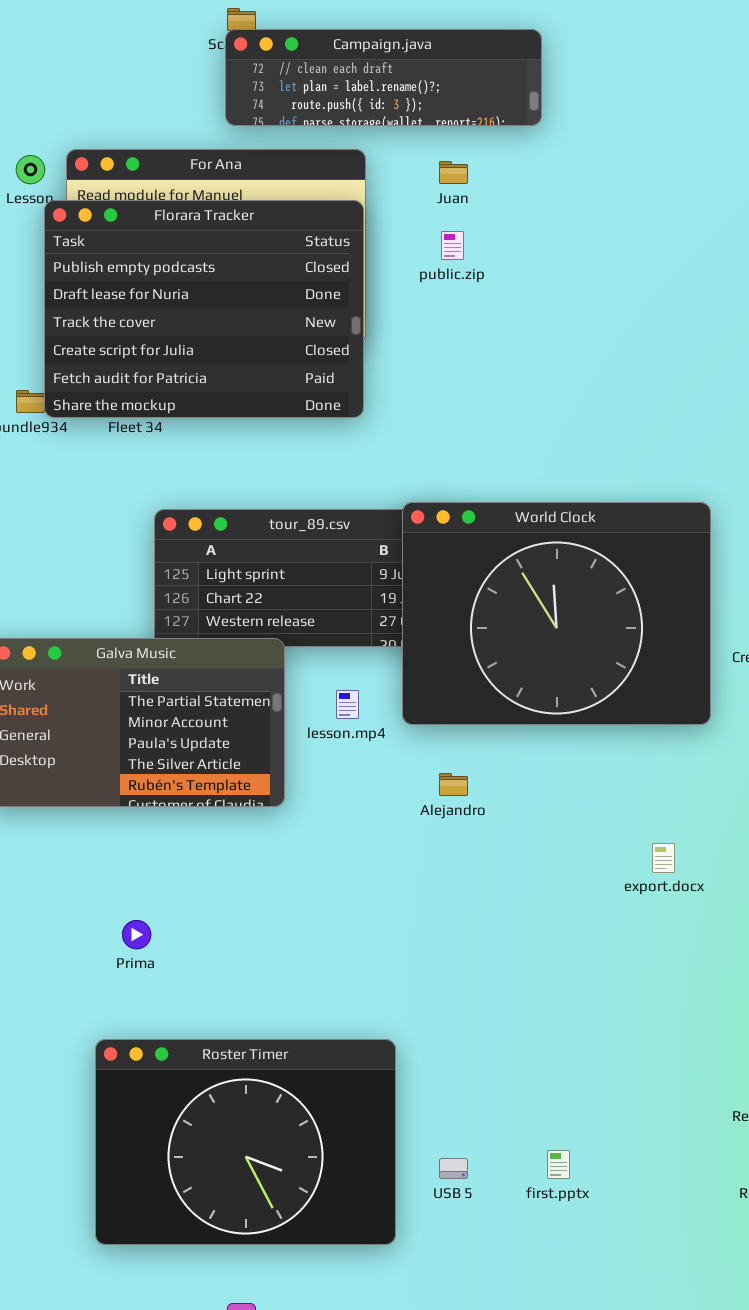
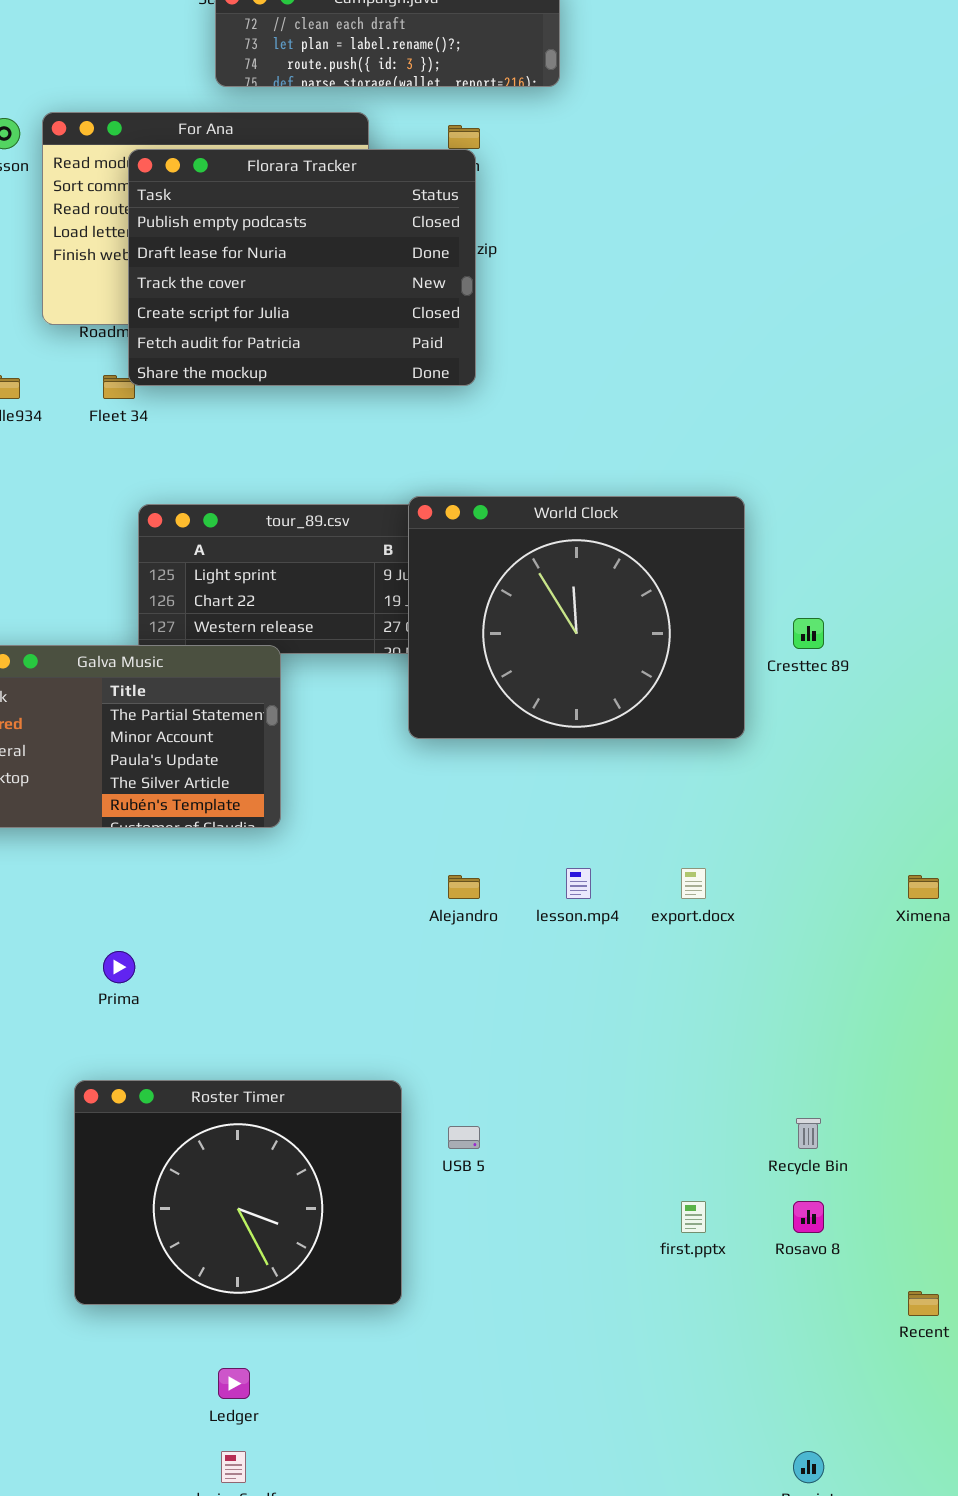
Florara Tracker: [44,200,364,418] -> [128,149,476,386], moved
lesson.mp4: [336,690,359,719] -> [566,868,591,899], moved
Alejandro: [439,773,468,796] -> [448,875,480,899], moved
first.pptx: [547,1150,570,1179] -> [681,1201,706,1233], moved
USB 5: [439,1158,468,1179] -> [448,1126,480,1149], moved

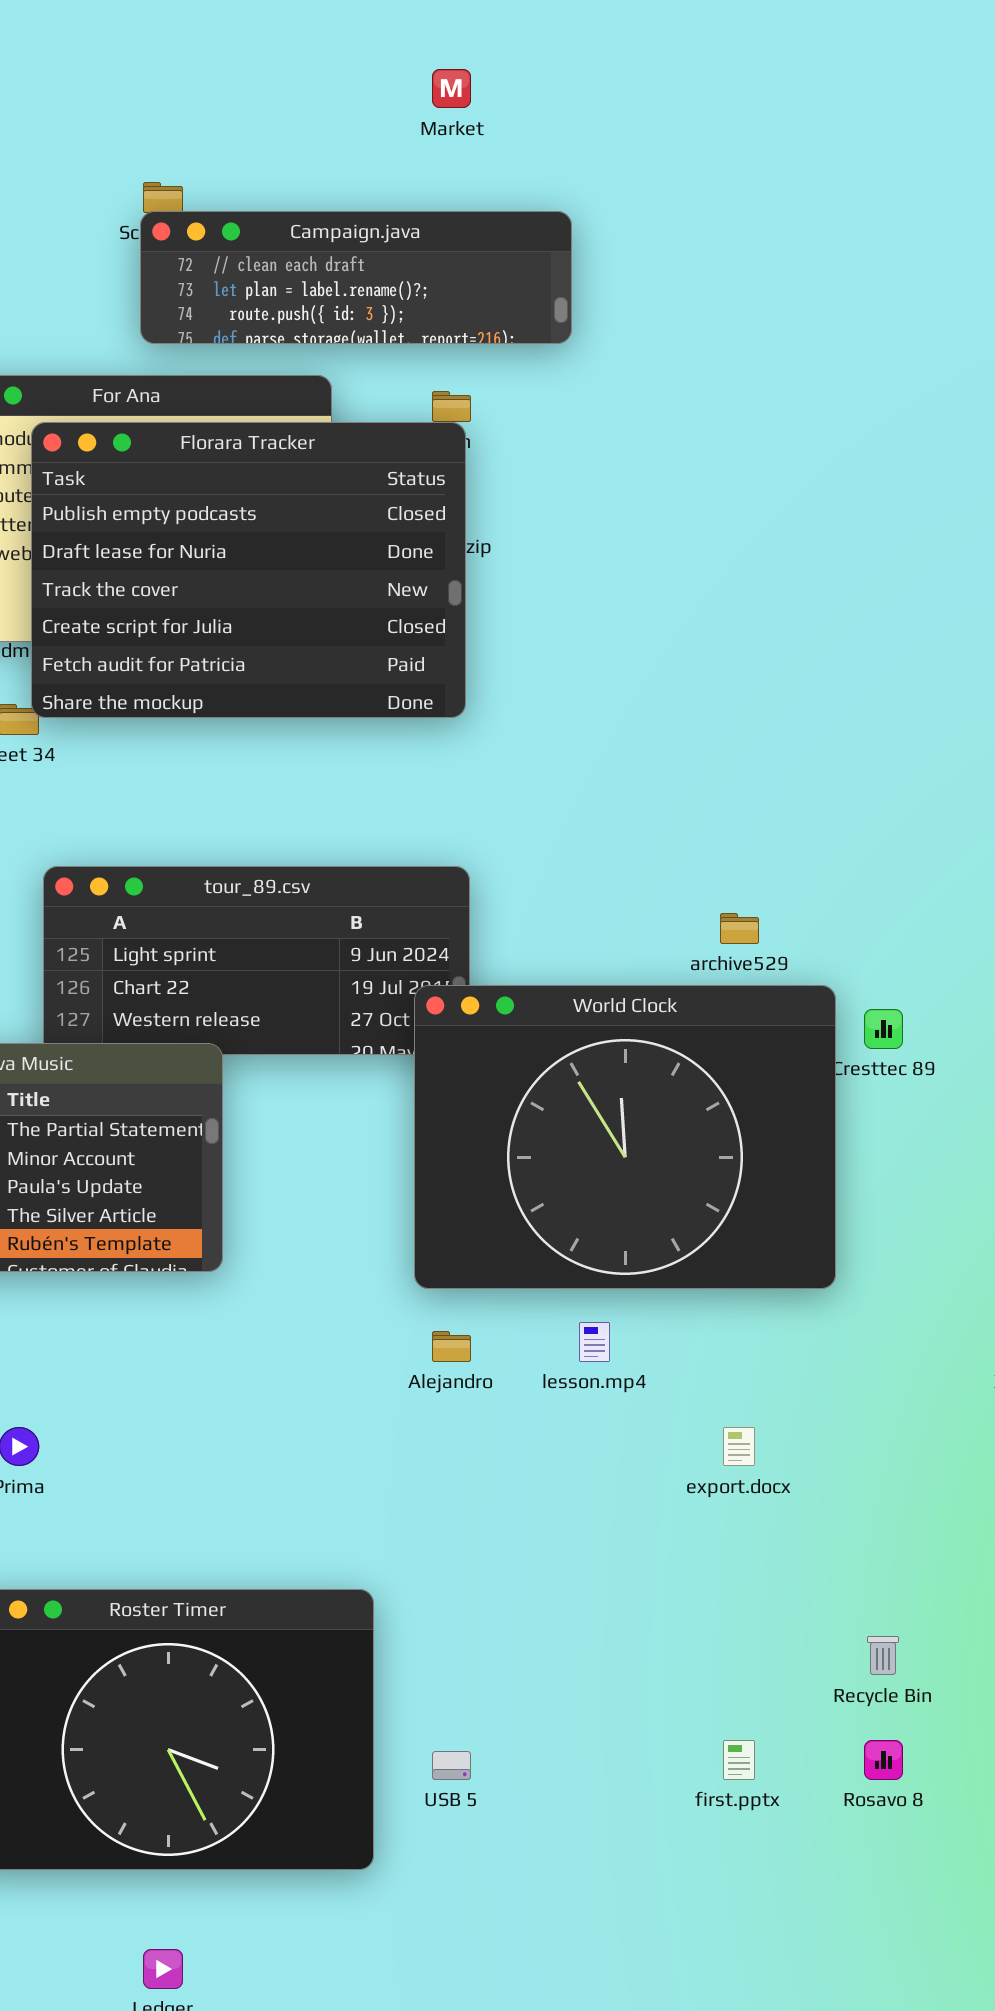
World Clock: [408,496,745,739] -> [414,985,836,1289], moved
export.docx: [681,868,706,899] -> [723,1427,755,1466], moved
USB 5: [448,1126,480,1149] -> [432,1751,471,1780], moved

